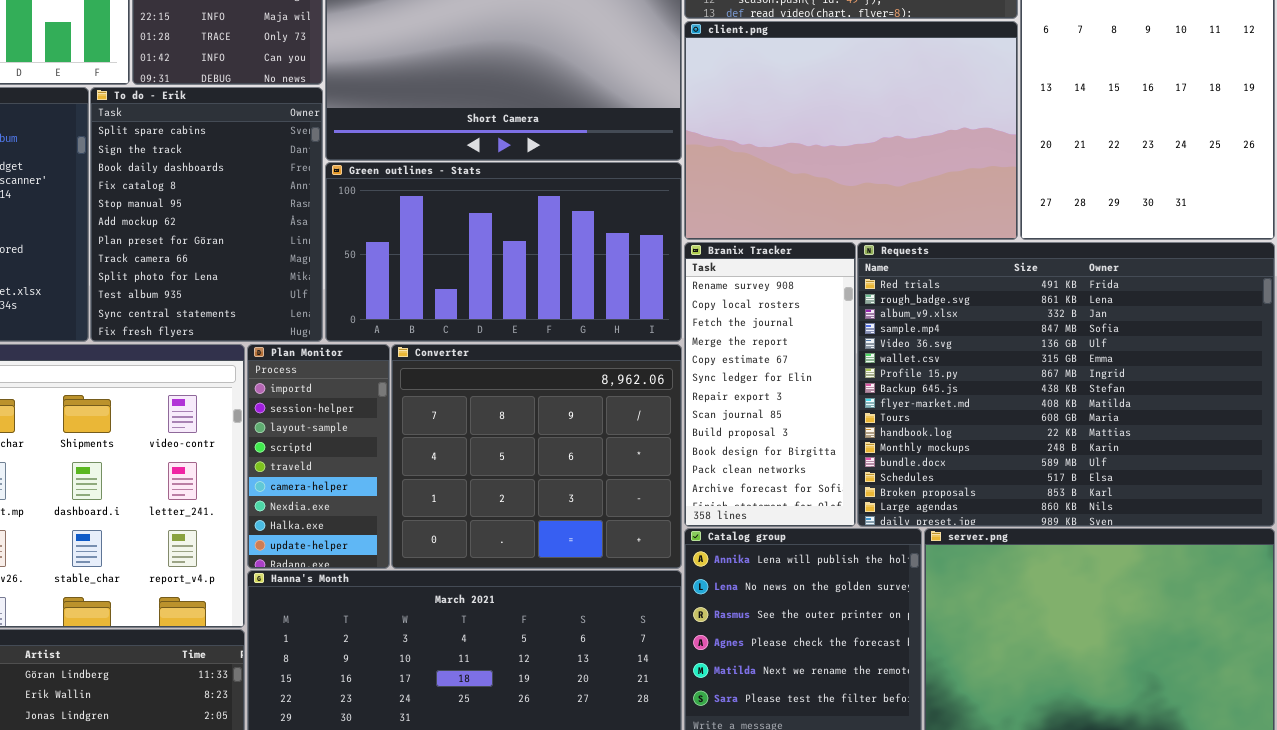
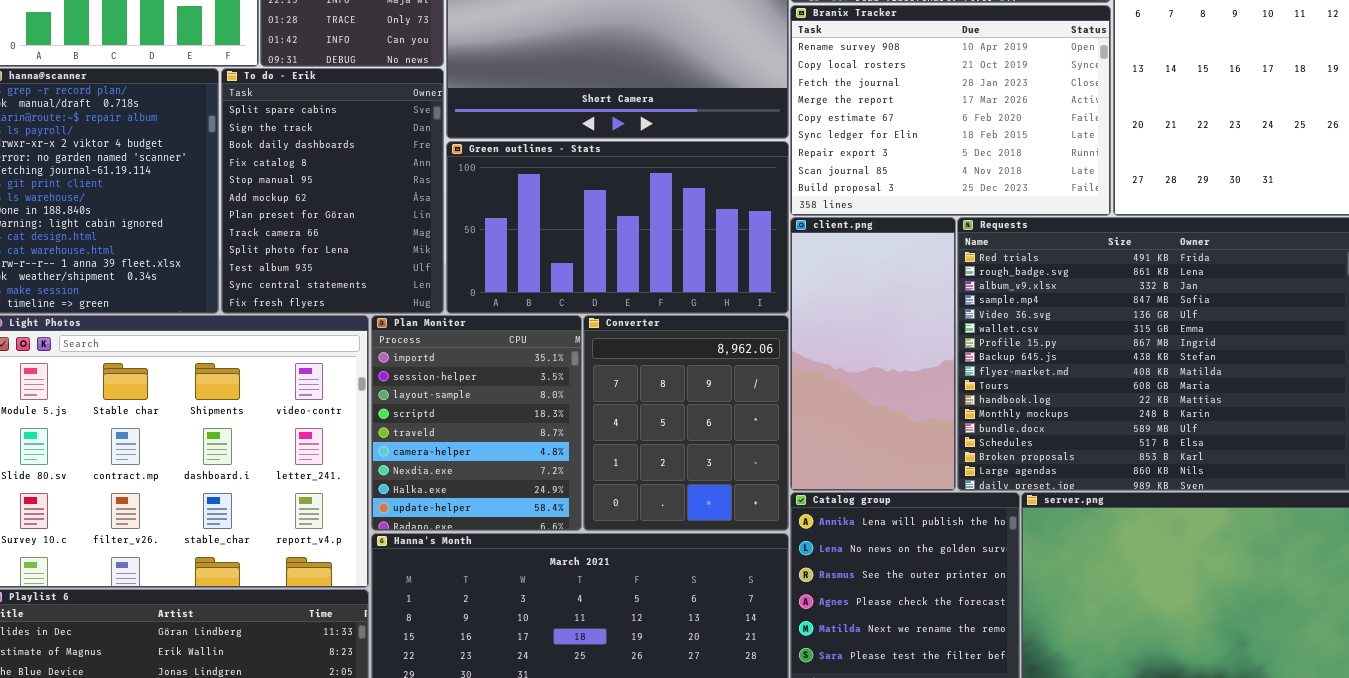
client.png: [684,21,1018,240] -> [790,217,956,491], moved, resized
Branix Tracker: [684,242,856,527] -> [790,5,1111,216], moved, resized
Plan Monitor: [247,344,390,569] -> [371,315,582,531], resized
Converter: [391,344,682,569] -> [583,315,789,531], resized

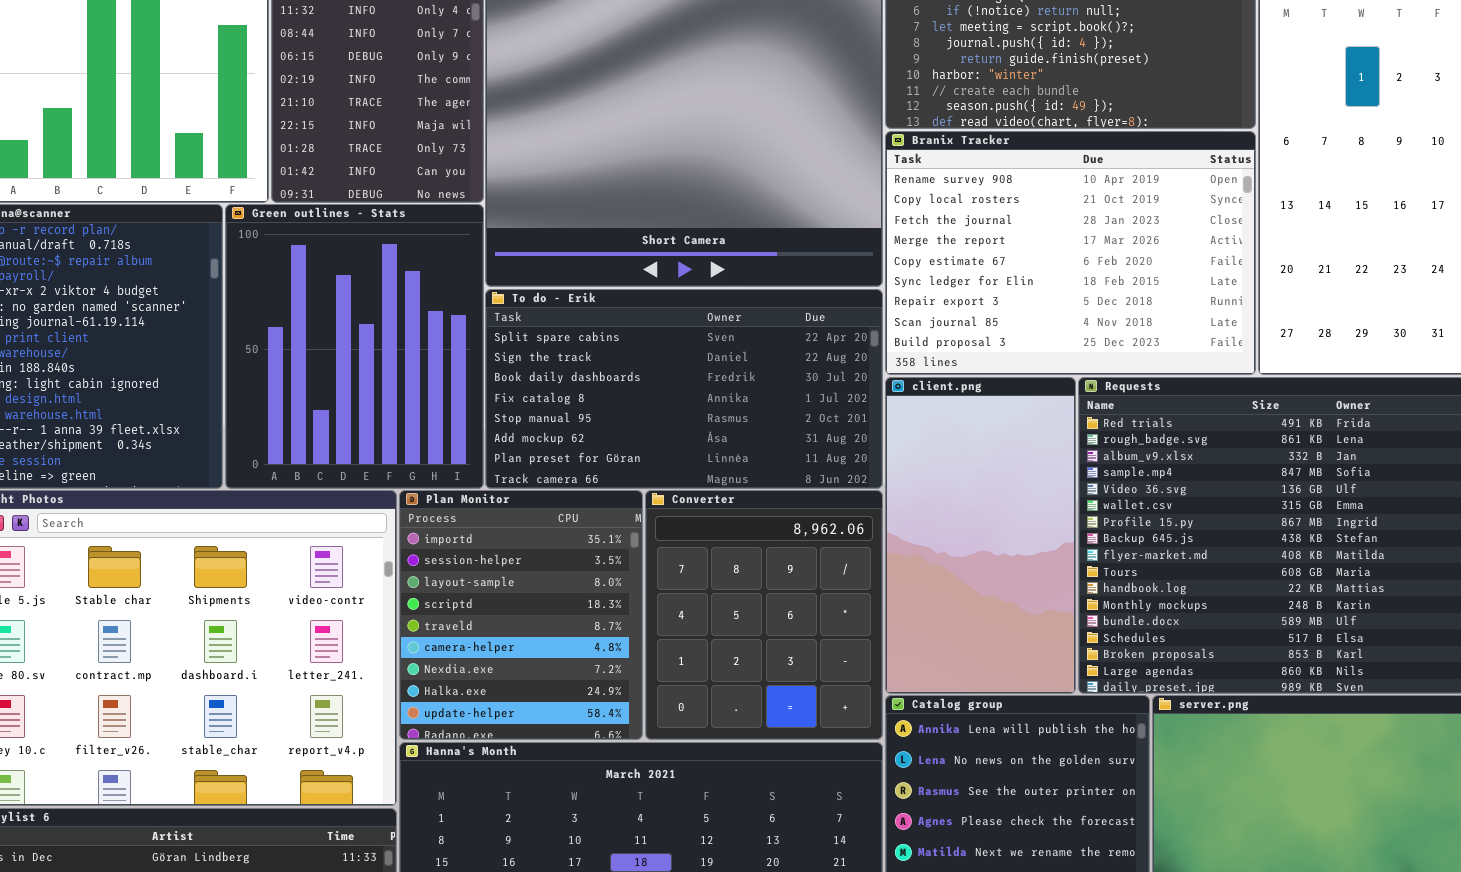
To do - Erik: [221,68,444,314] -> [485,289,883,489], moved, resized
Green outlines - Stats: [446,141,789,314] -> [225,204,484,489], moved, resized

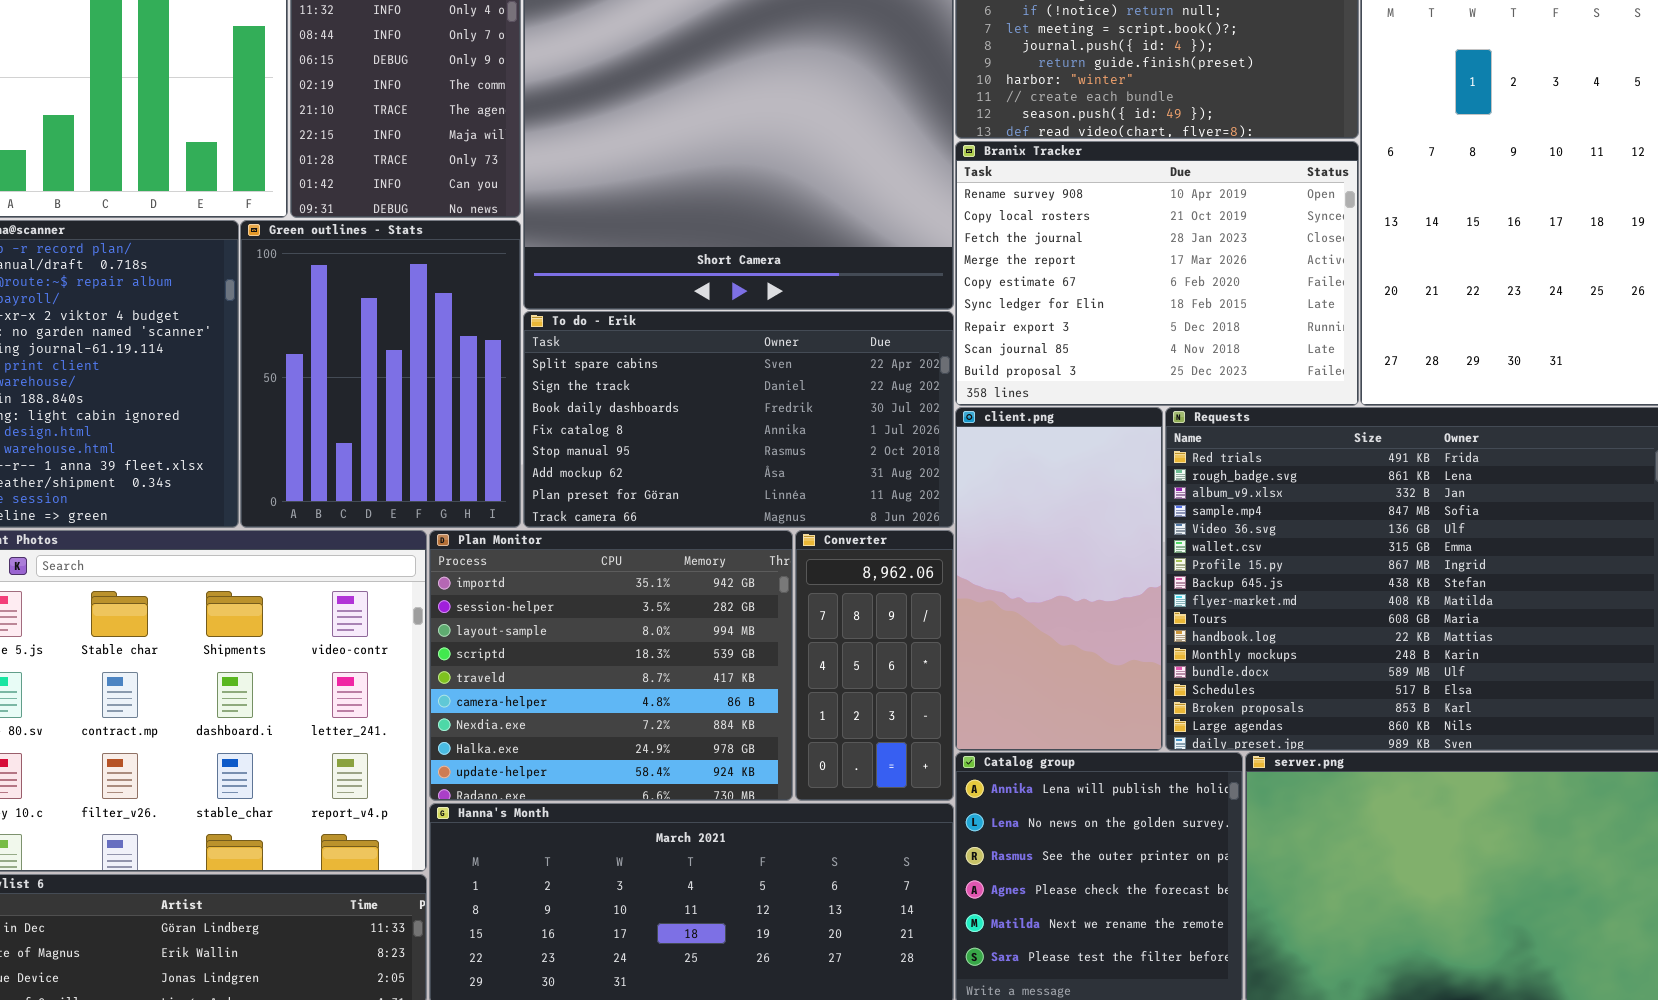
Plan Monitor: [399,490,643,740] -> [429,530,793,801], resized
Converter: [645,490,883,740] -> [795,530,954,801], resized

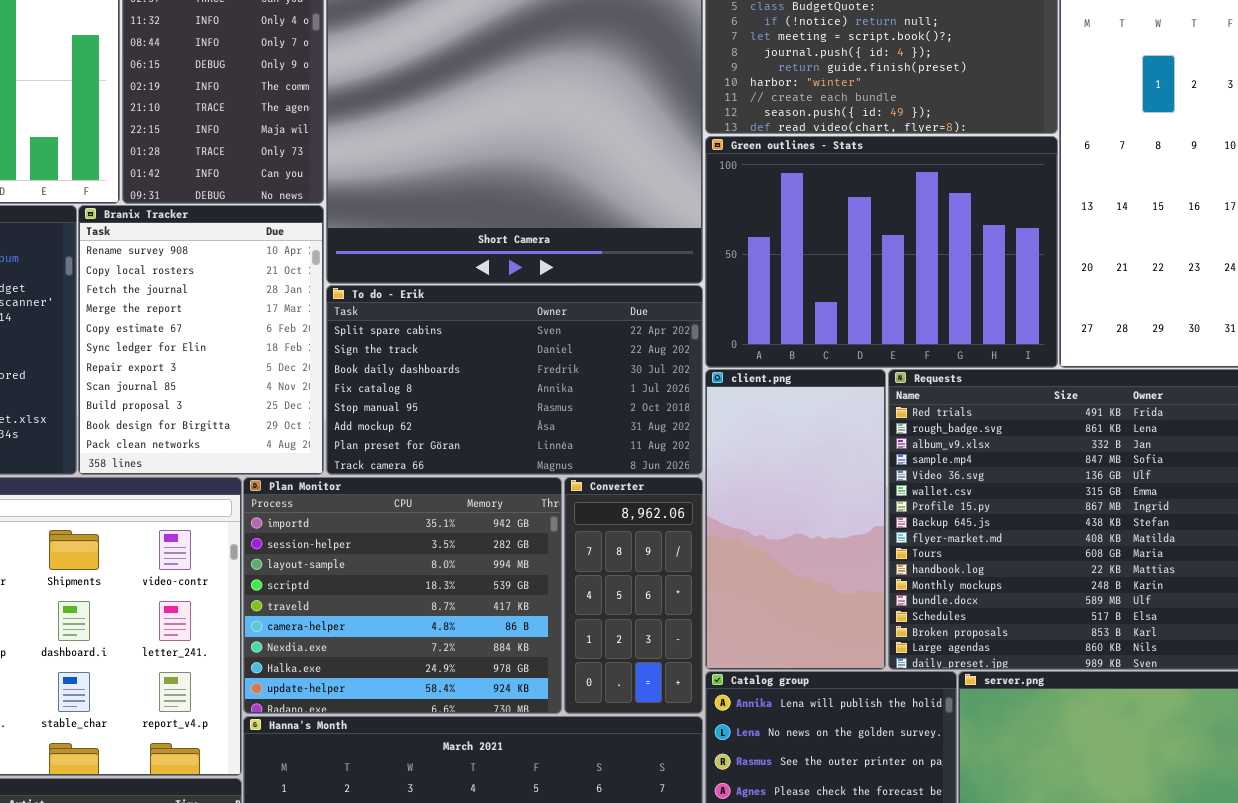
Branix Tracker: [955,141,1359,406] -> [78,205,324,475], moved, resized
Green outlines - Stats: [240,220,521,528] -> [705,136,1058,368], moved, resized

